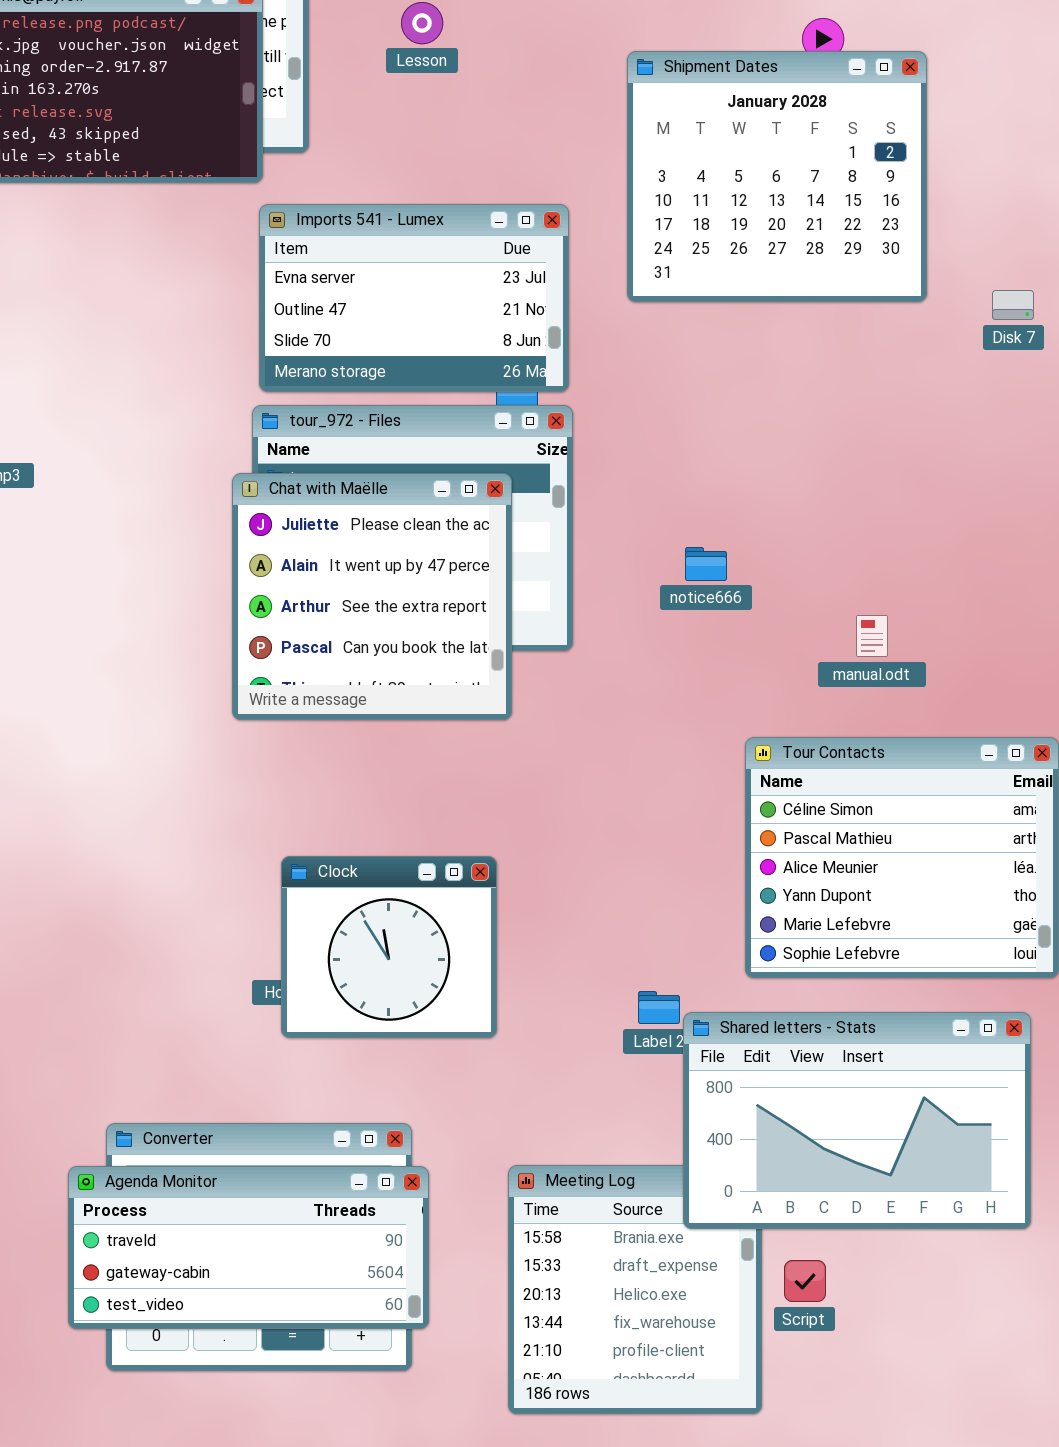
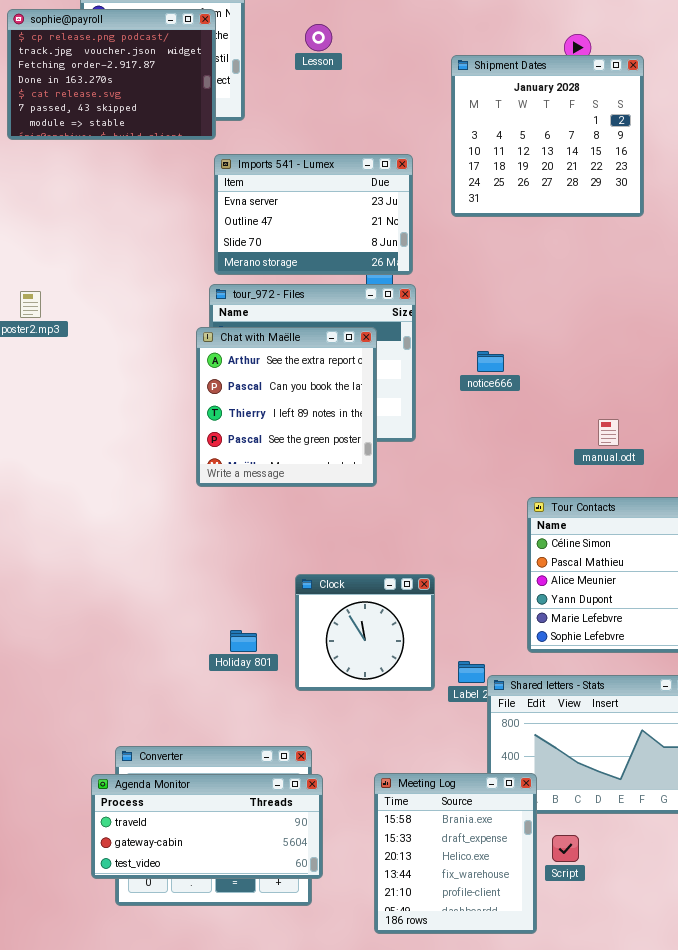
Chat with Maëlle: [232,473,512,720] -> [196,327,377,487], scrolled down 2 rows
notice666: [685,547,727,581] -> [477,351,504,372], moved
Clock: [281,856,497,1038] -> [295,574,435,691], moved
Meeting Log: [508,1165,762,1414] -> [374,773,537,934], raised

